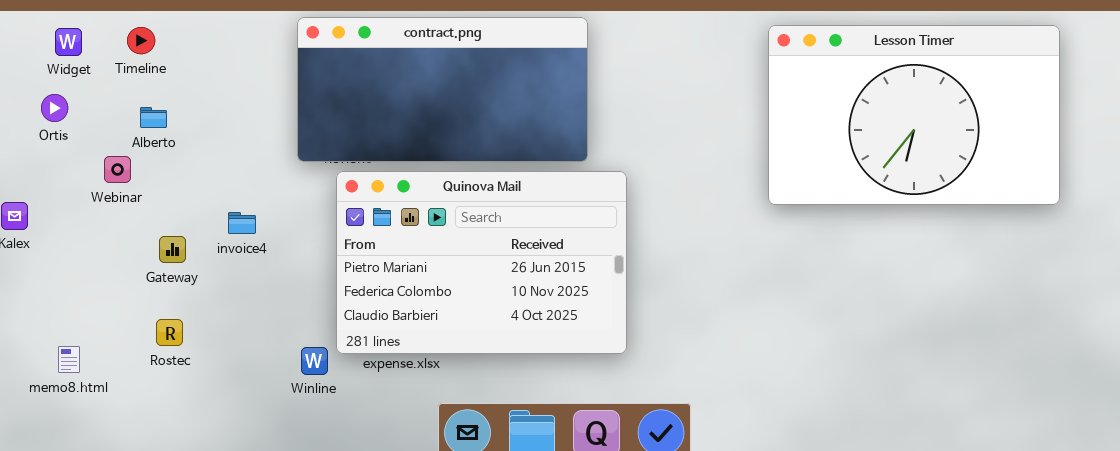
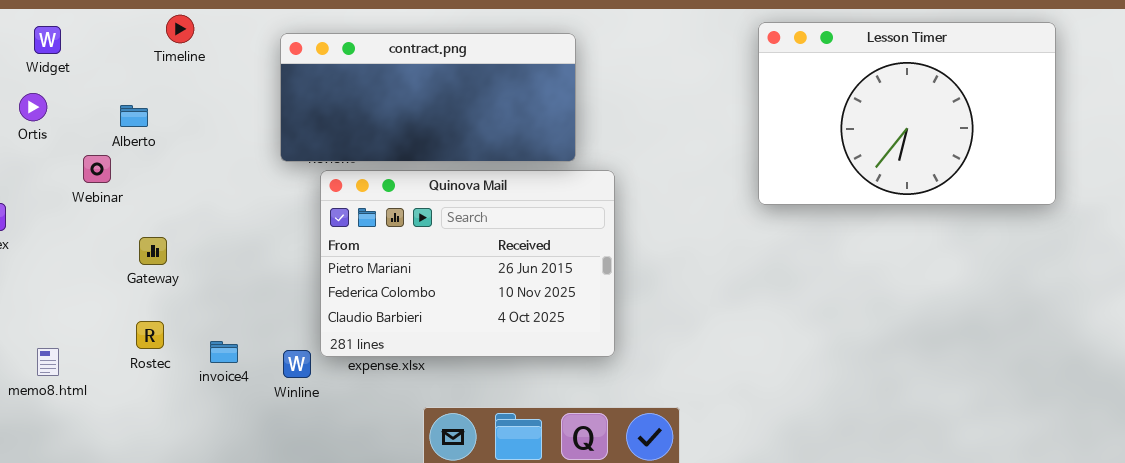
contract.png: [297,17,588,162] -> [280,33,576,162], resized
Timeline: [127,27,155,54] -> [166,15,194,43], moved
invoice4: [228,212,256,234] -> [210,341,238,363], moved

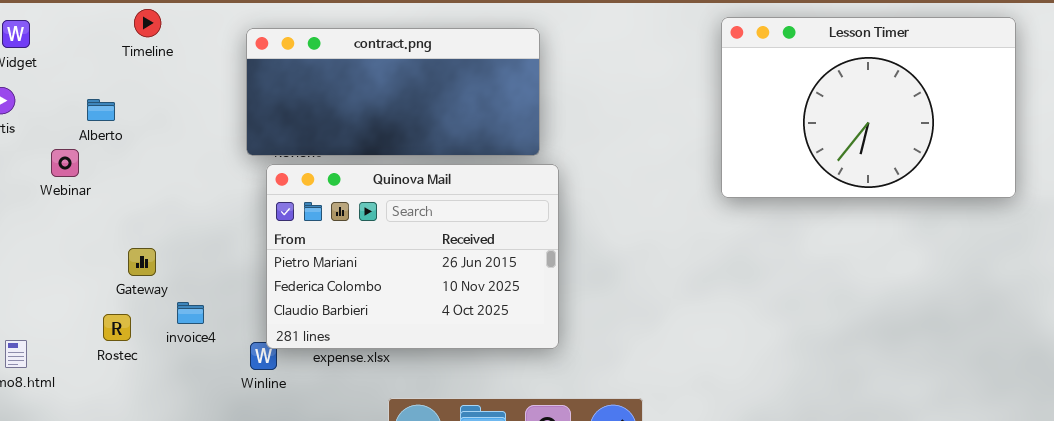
Quinova Mail: [320,170,615,357] -> [266,164,559,349], moved
Gateway: [139,237,167,265] -> [128,248,156,276], moved
invoice4: [210,341,238,363] -> [177,302,204,324], moved

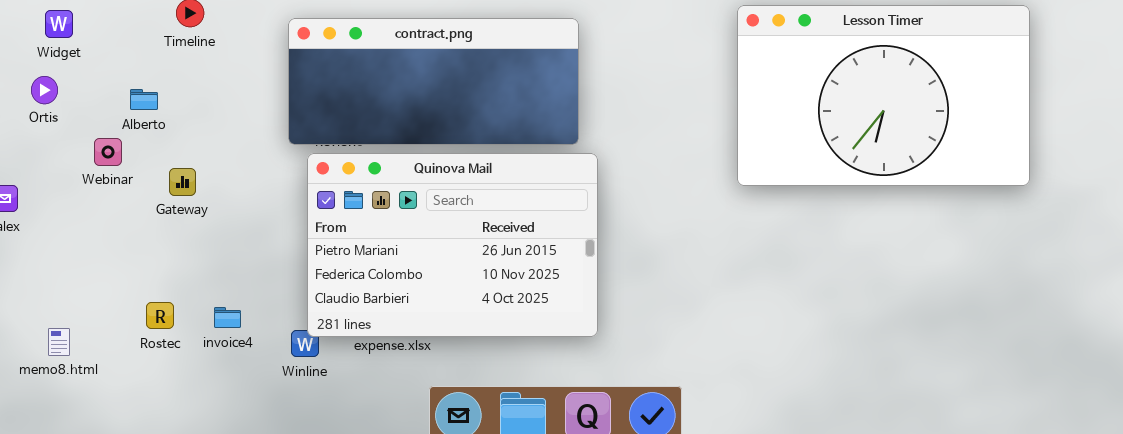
Lesson Timer: [721,17,1016,198] -> [737,5,1030,186], moved
Gateway: [128,248,156,276] -> [169,168,196,196], moved
invoice4: [177,302,204,324] -> [214,307,241,328], moved

